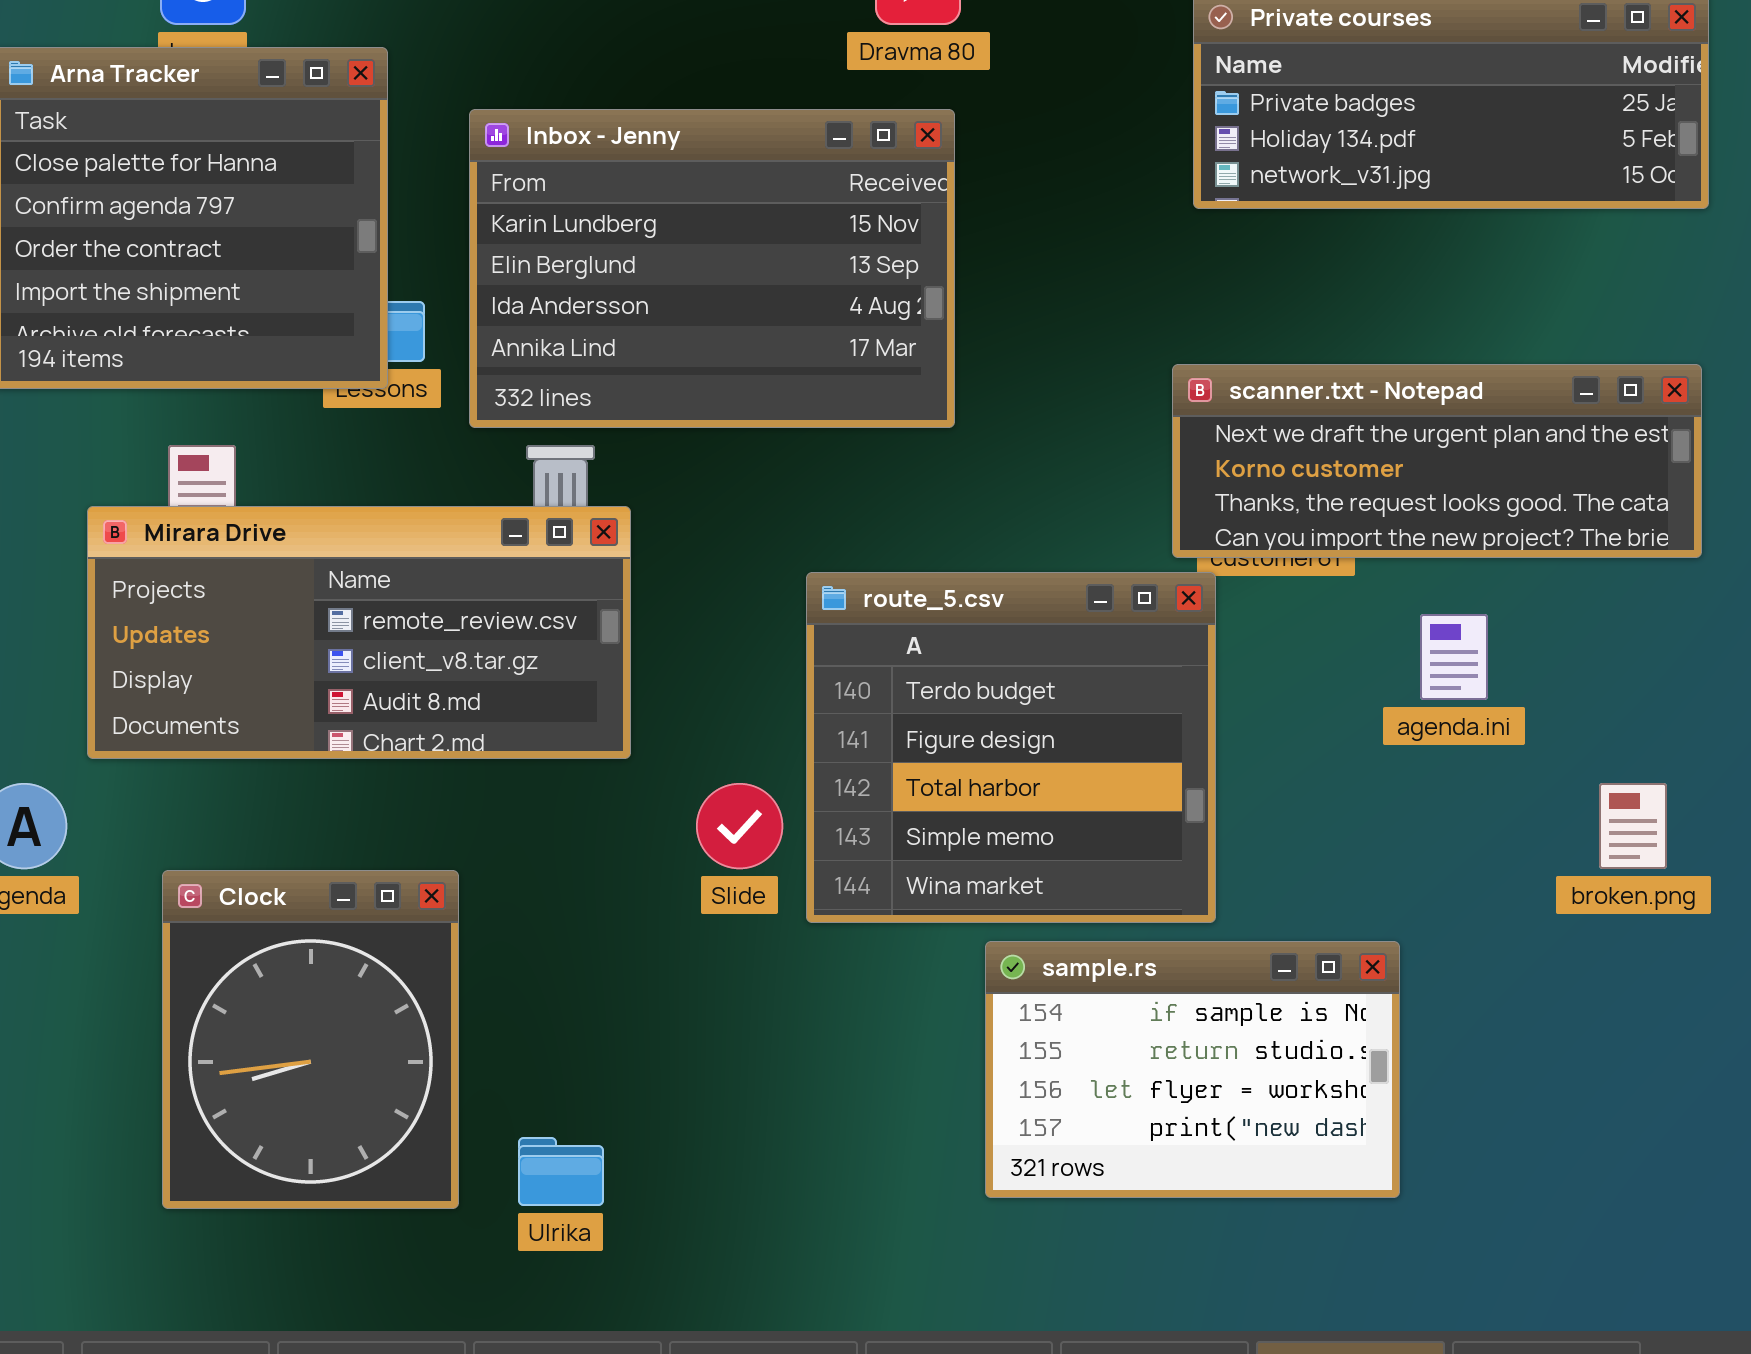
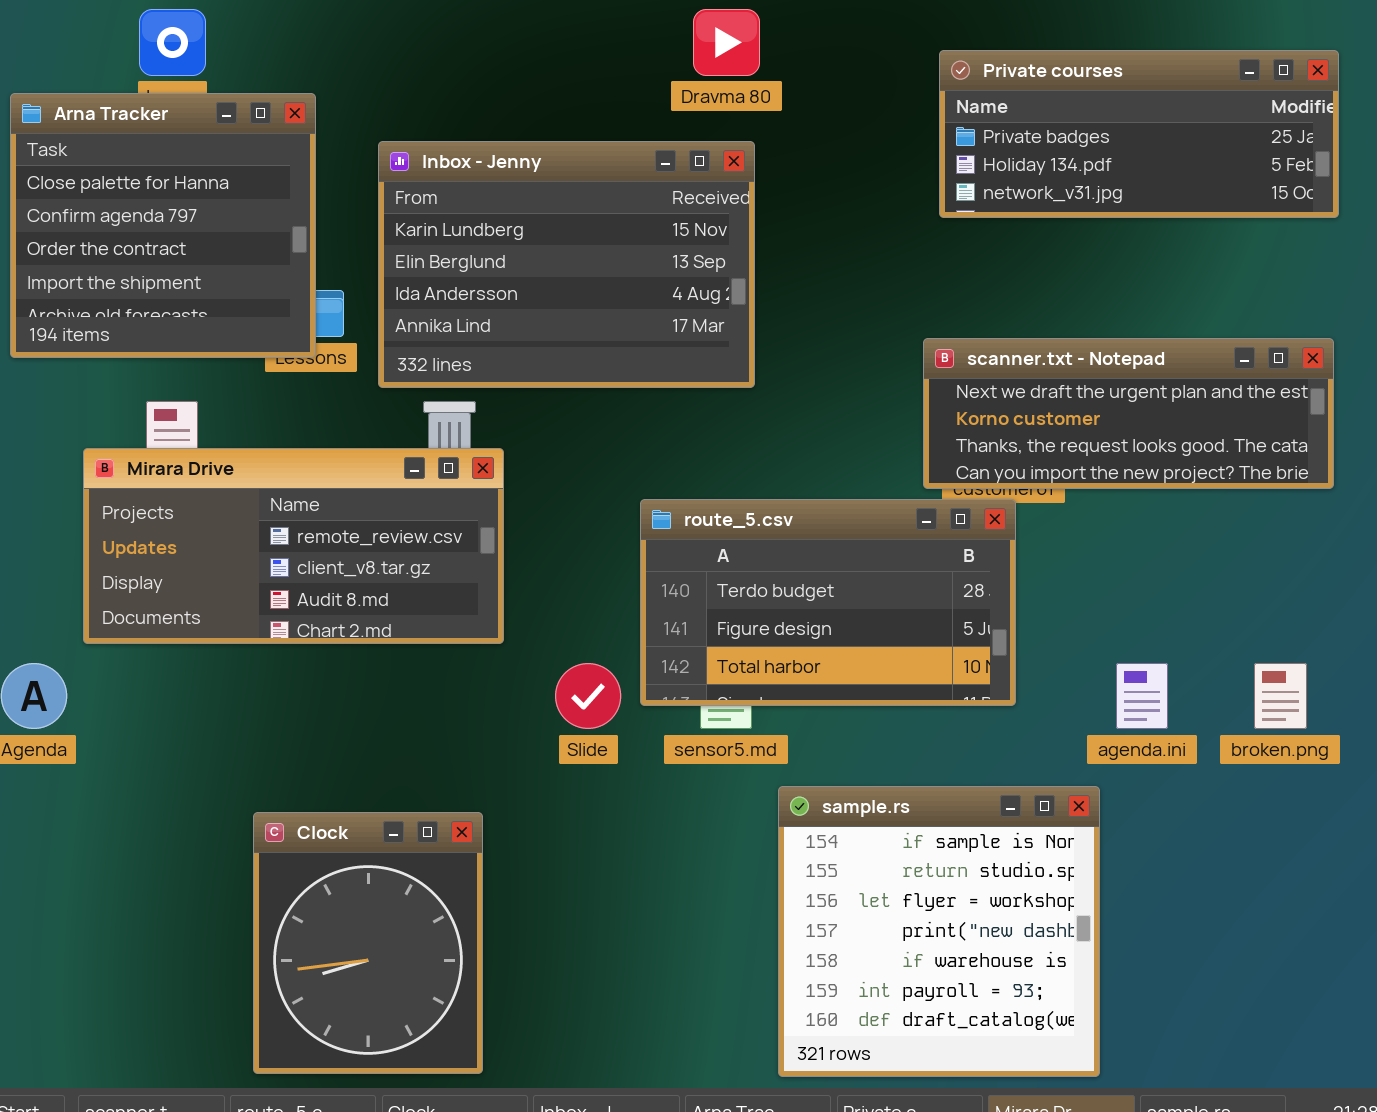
route_5.csv: [806,572,1216,923] -> [640,499,1016,706], resized
agenda.ini: [1420,614,1488,700] -> [1116,663,1168,729], moved
Clock: [162,870,459,1209] -> [253,812,483,1074], moved
sample.rs: [985,941,1400,1198] -> [778,786,1100,1077], resized

